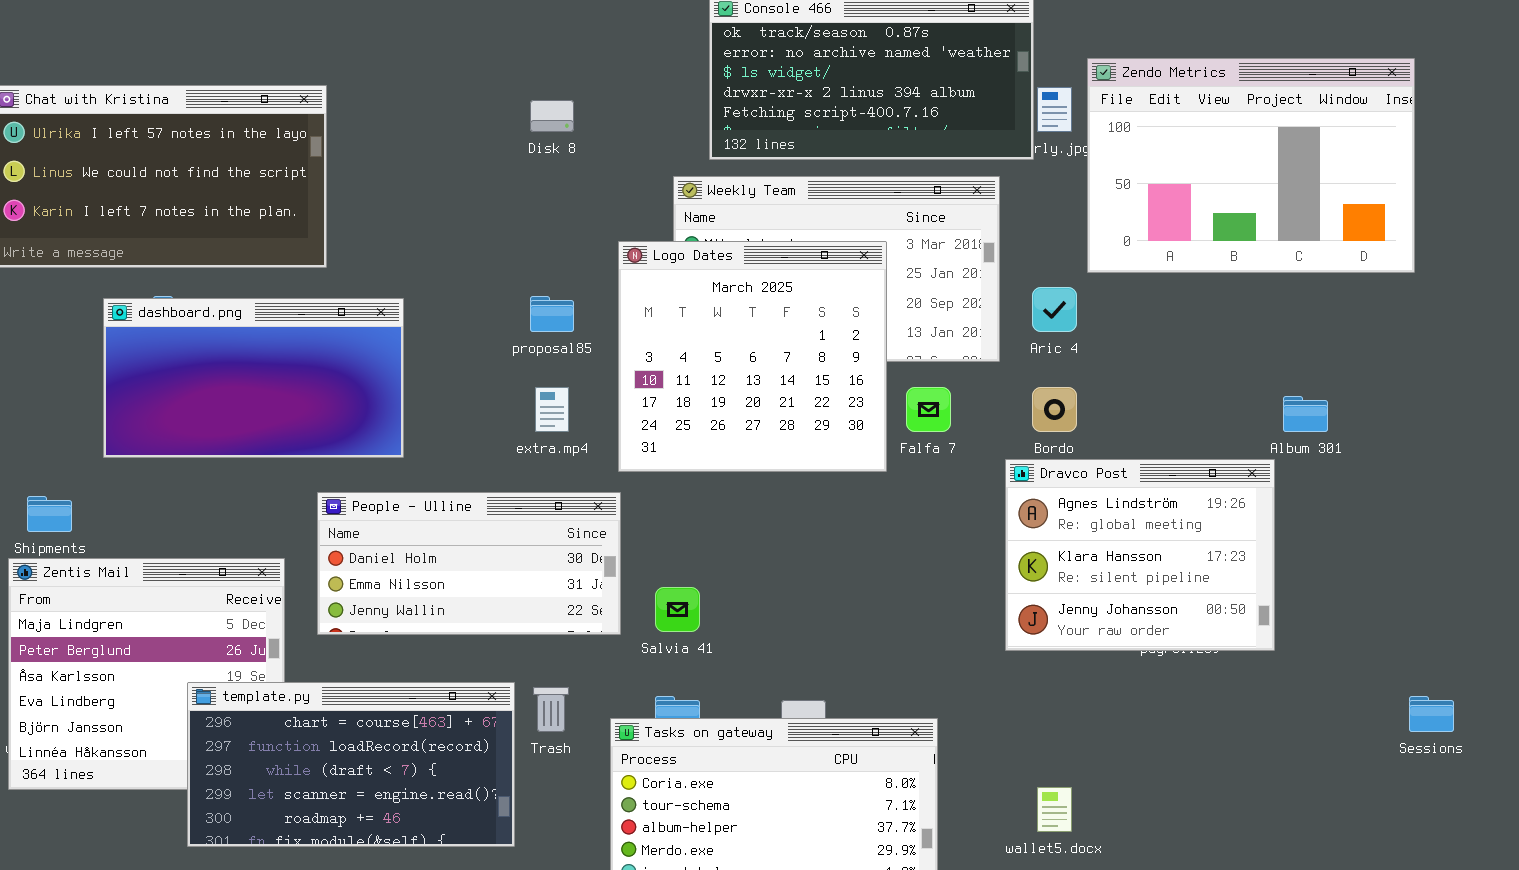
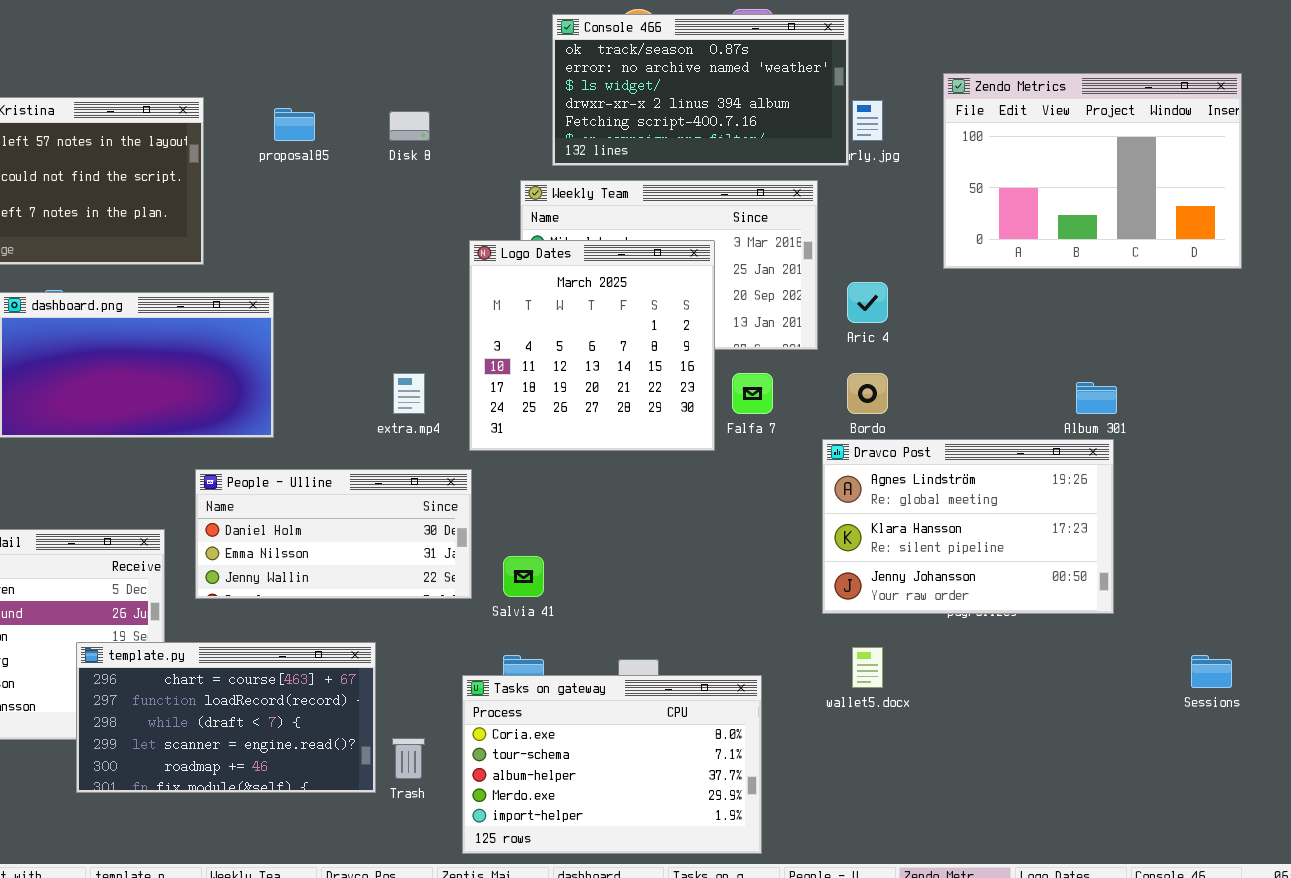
Zendo Metrics: [1087,58,1415,273] -> [943,73,1242,269], moved
proposal85: [530,296,574,332] -> [274,108,315,141], moved
Dravco Post: [1005,459,1275,651] -> [822,439,1114,614], resized
Trash: [533,687,569,732] -> [392,738,425,779], moved
wallet5.docx: [1037,787,1072,832] -> [852,647,883,688], moved

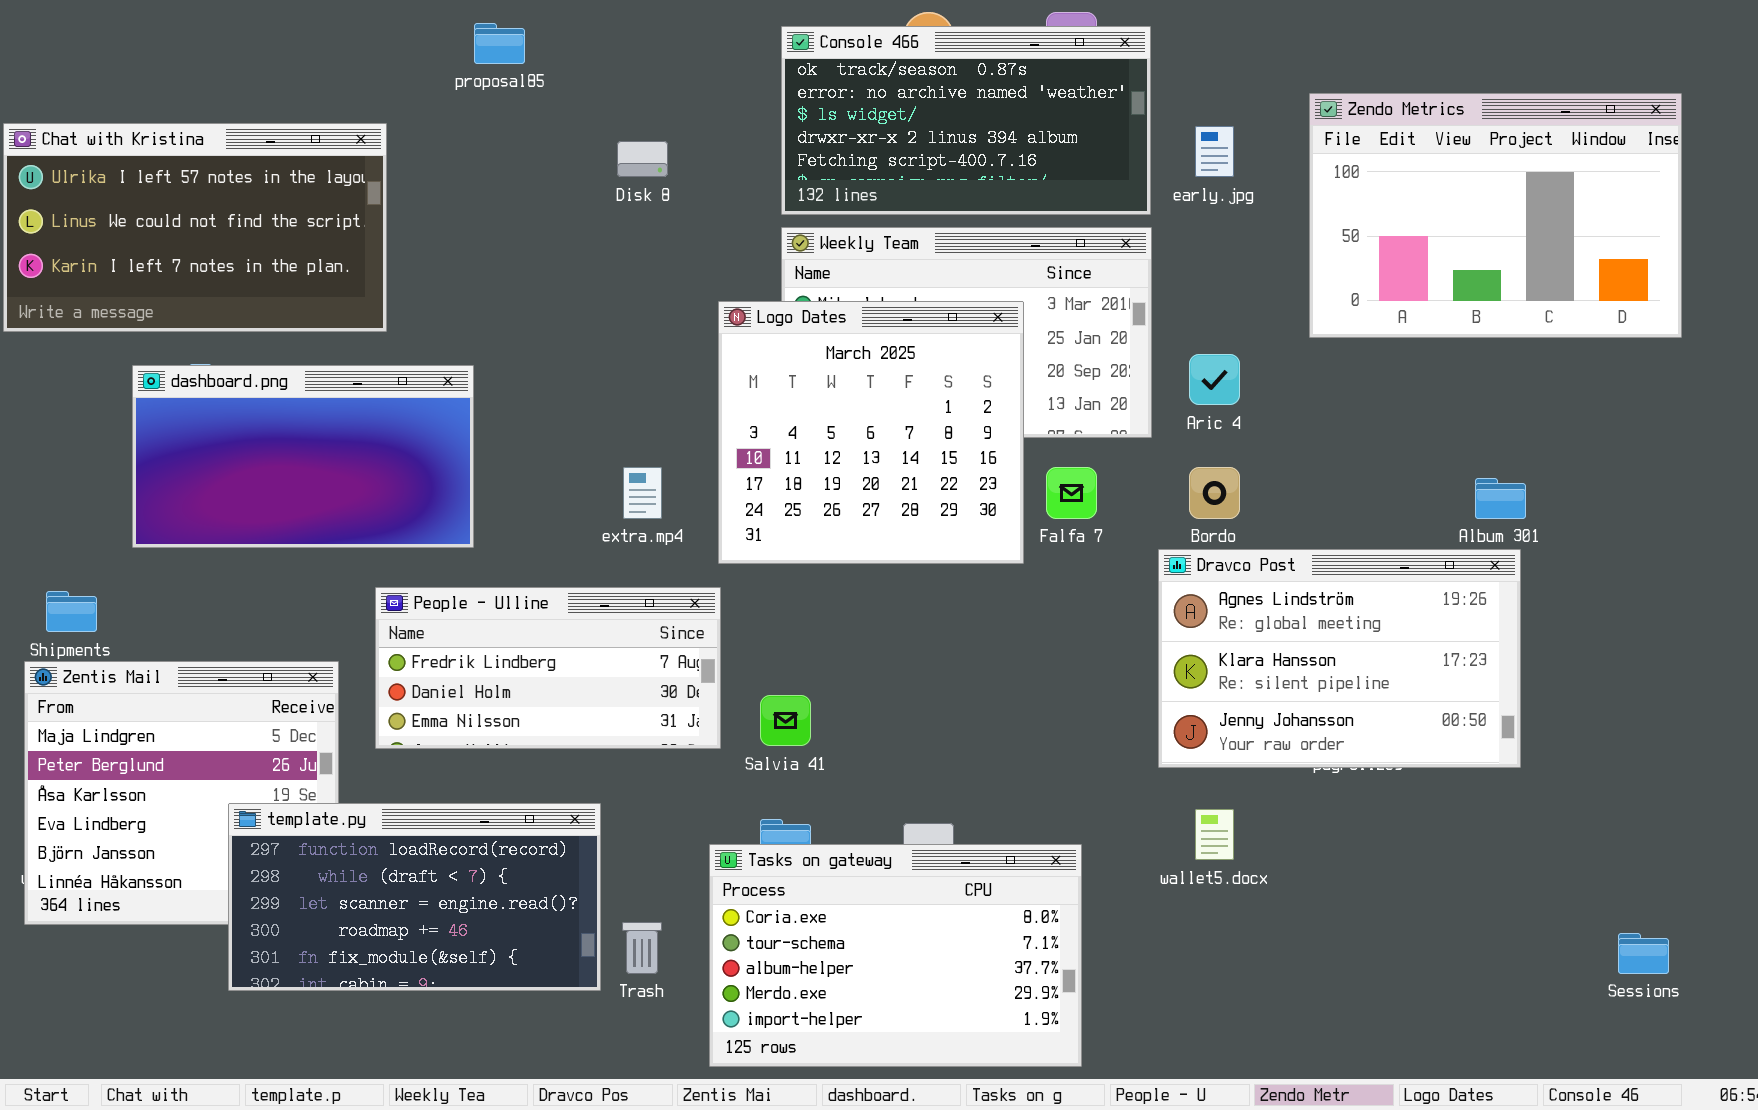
Console 466: [552,14,849,166] -> [781,26,1151,215], moved
proposal85: [274,108,315,141] -> [474,23,525,64], moved
People - Ulline: [195,469,472,599] -> [375,587,721,749], scrolled up 1 row
template.py: [76,642,376,793] -> [228,803,601,991], scrolled down 1 row
Sessions: [1191,655,1232,688] -> [1618,933,1669,974], moved

